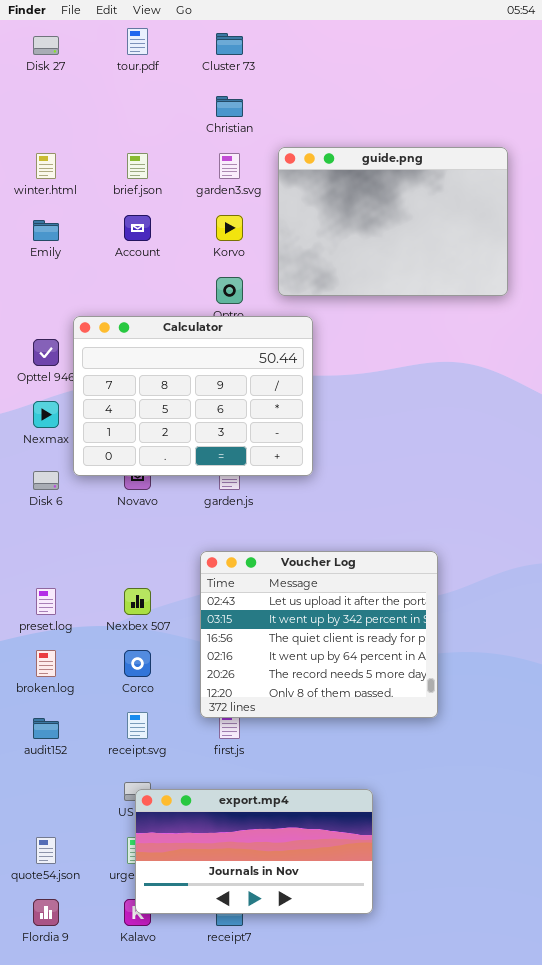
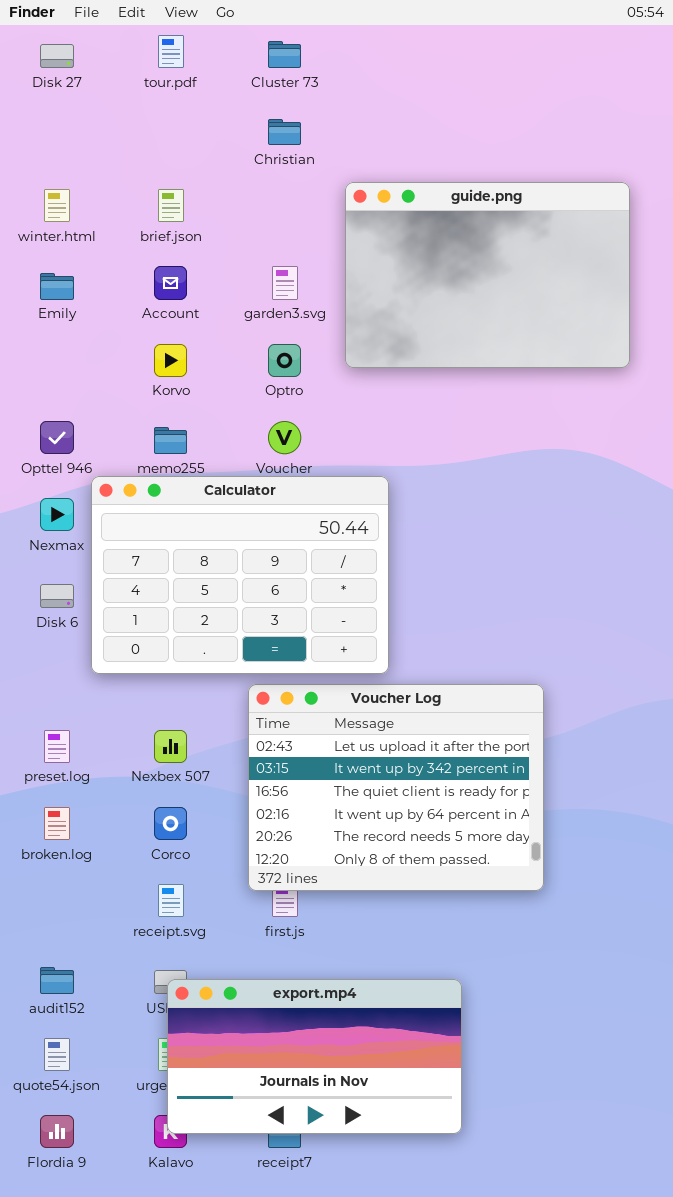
garden3.svg: [219,153,240,179] -> [272,266,298,300], moved
Korvo: [216,215,243,241] -> [154,344,187,377], moved
Calculator: [73,316,313,476] -> [91,476,389,674], moved
audit152: [33,718,59,739] -> [40,967,74,994], moved

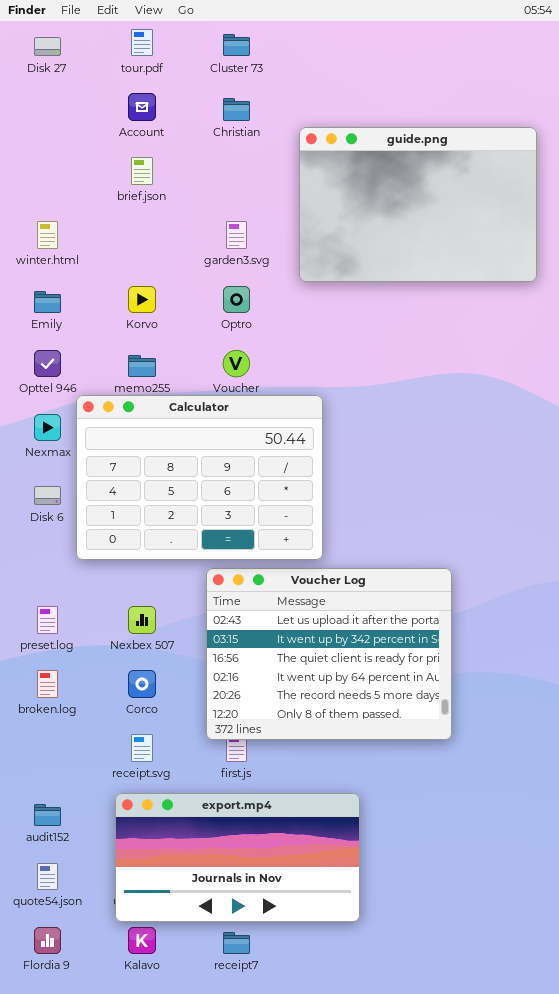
guide.png: [345,182,630,368] -> [299,127,537,282], moved
winter.html: [44,189,70,222] -> [37,221,58,249], moved
Account: [154,266,187,300] -> [128,93,156,121], moved
Emily: [40,273,74,300] -> [34,291,61,313], moved
export.mp4: [167,979,462,1134] -> [115,793,360,922], moved

